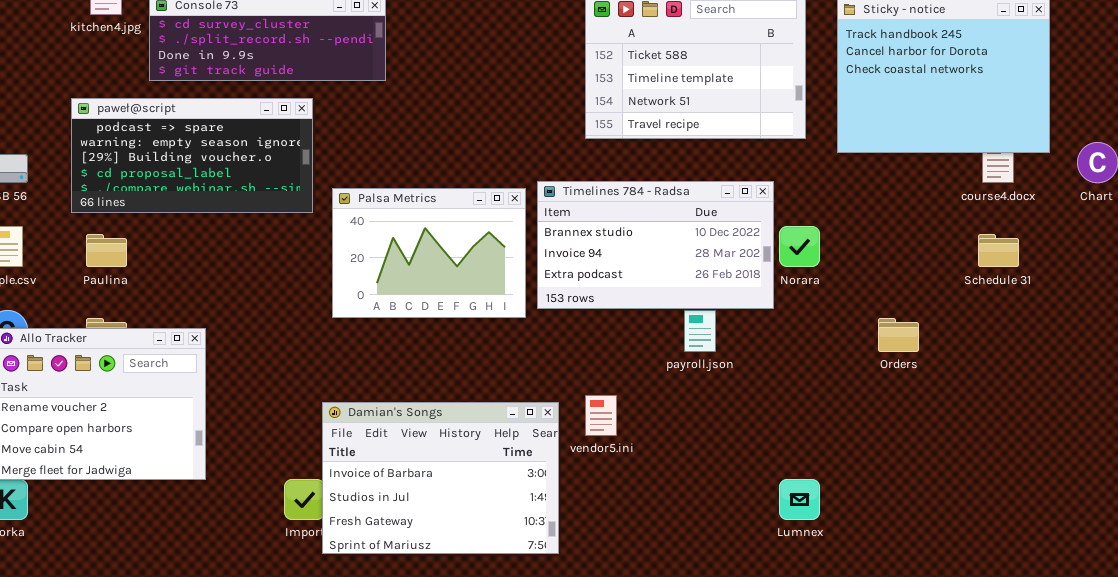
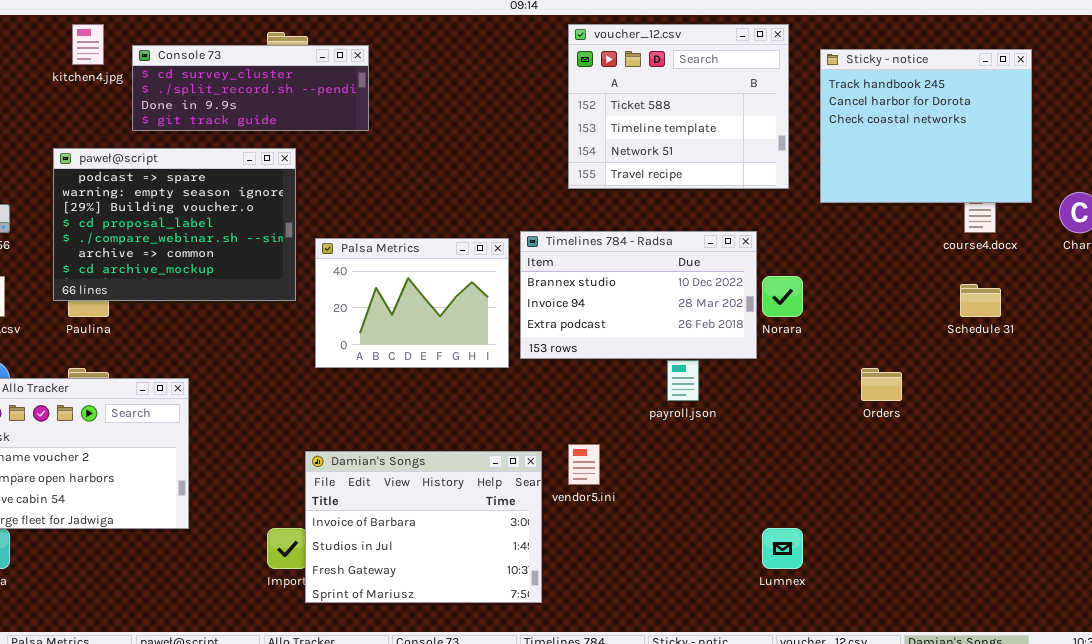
paweł@script: [71,98,313,213] -> [53,148,296,301], resized

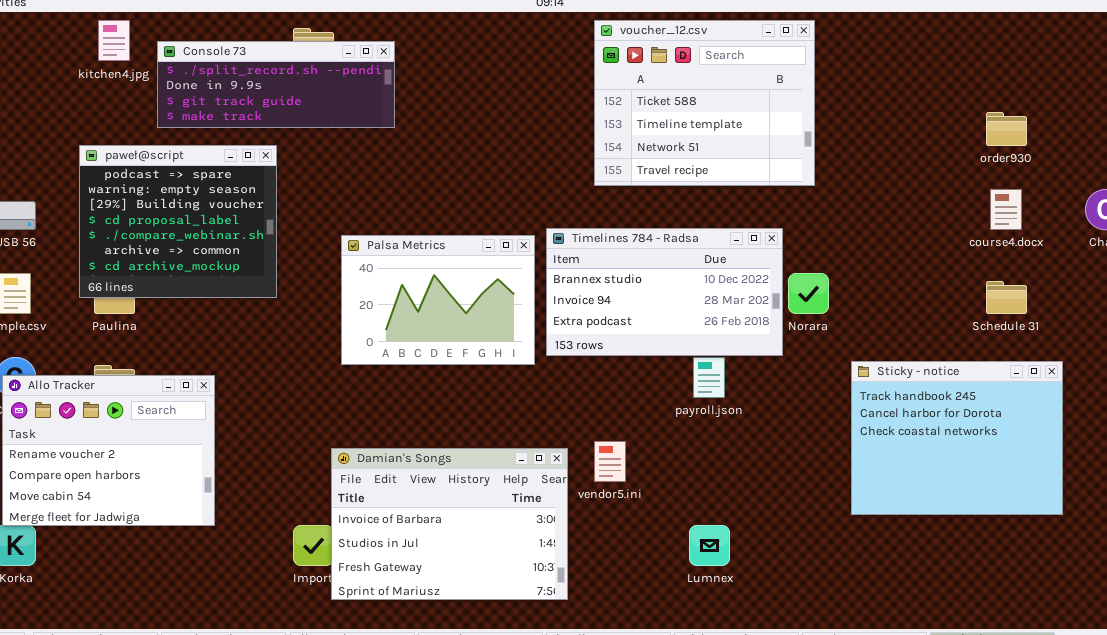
Console 73: [132,45,369,131] -> [157,41,395,128], scrolled down 1 row
Sticky - notice: [820,49,1032,203] -> [851,361,1063,515], moved
paweł@script: [53,148,296,301] -> [79,145,277,298], resized
Lumnex: [762,528,803,569] -> [689,525,730,566], moved

